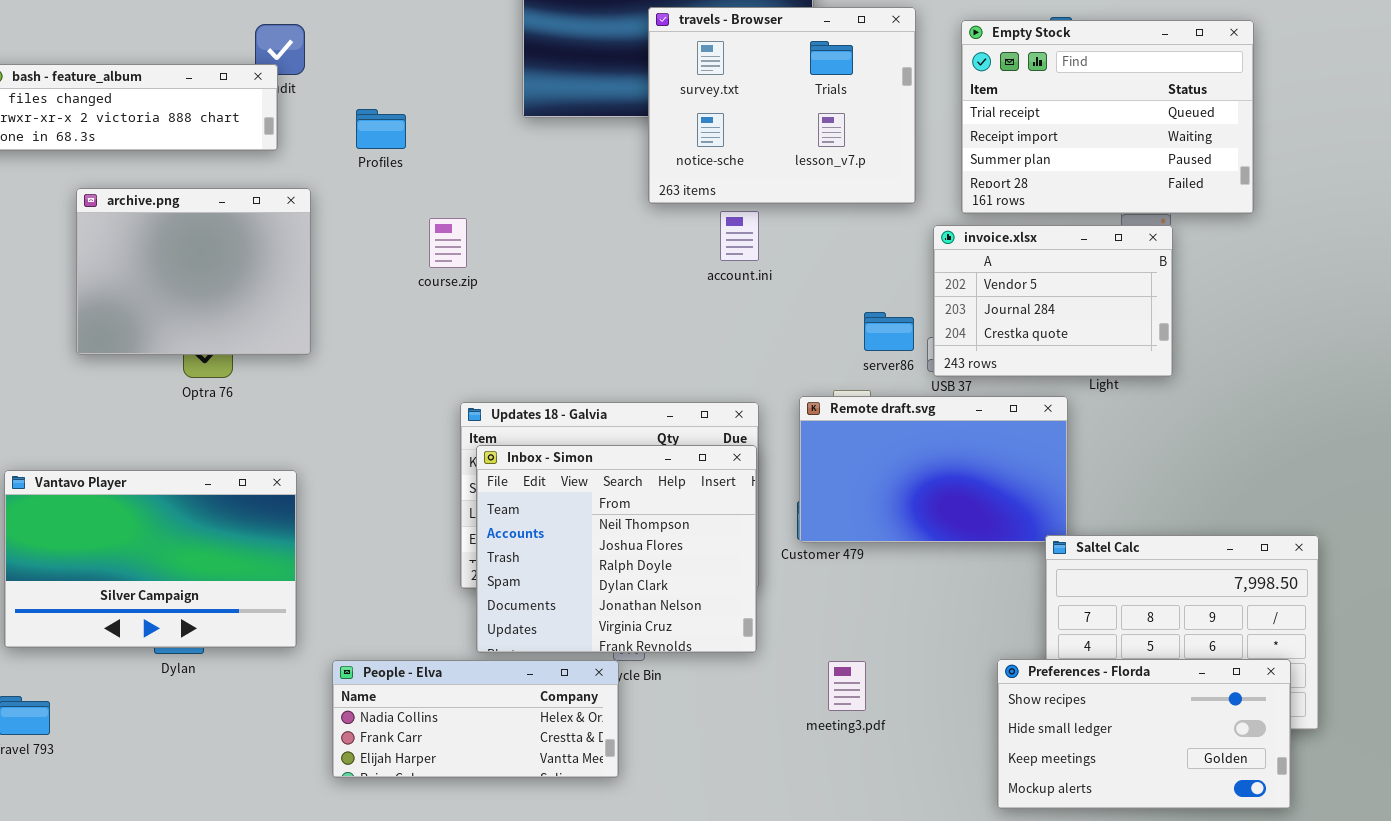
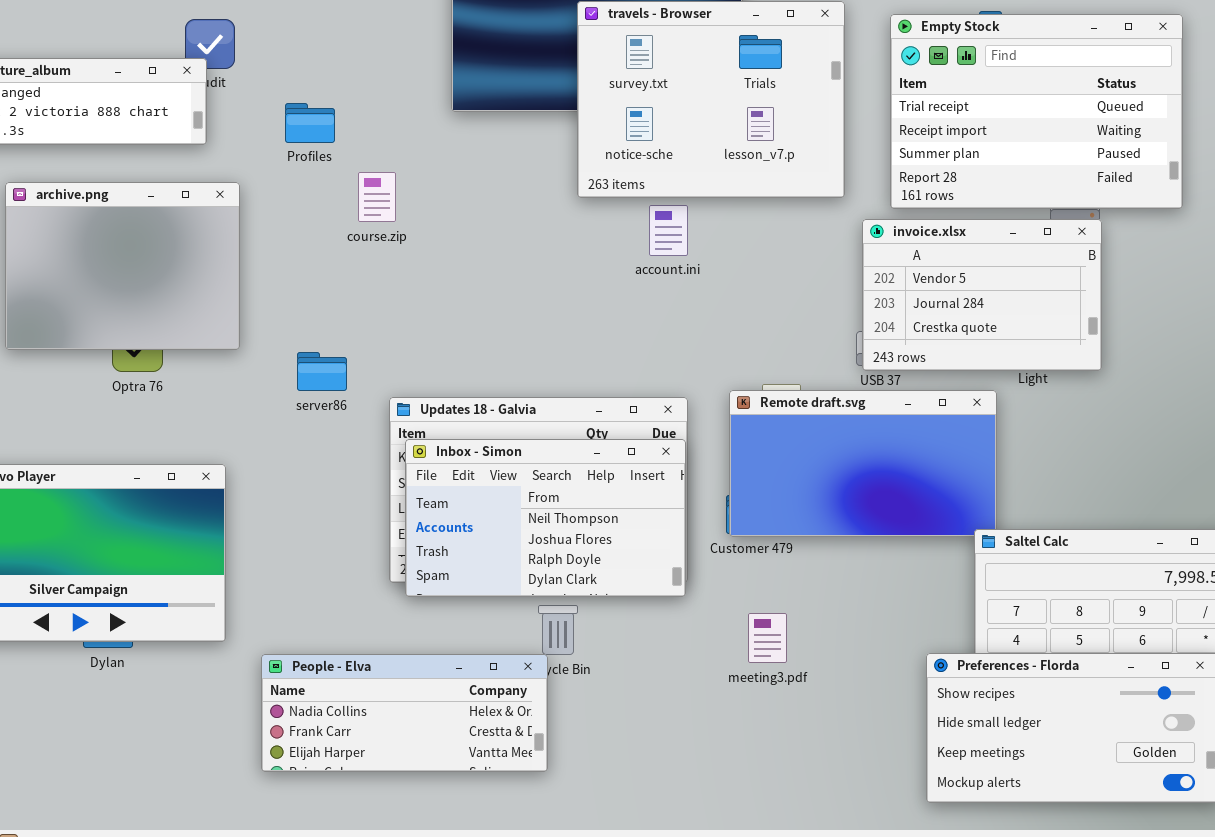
course.zip: [429,218,467,268] -> [358,172,396,222], moved
server86: [864,312,914,351] -> [297,352,347,391], moved
Inbox - Simon: [476,445,757,653] -> [405,439,686,597], resized
meeting3.pdf: [828,661,866,711] -> [748,613,787,663], moved

